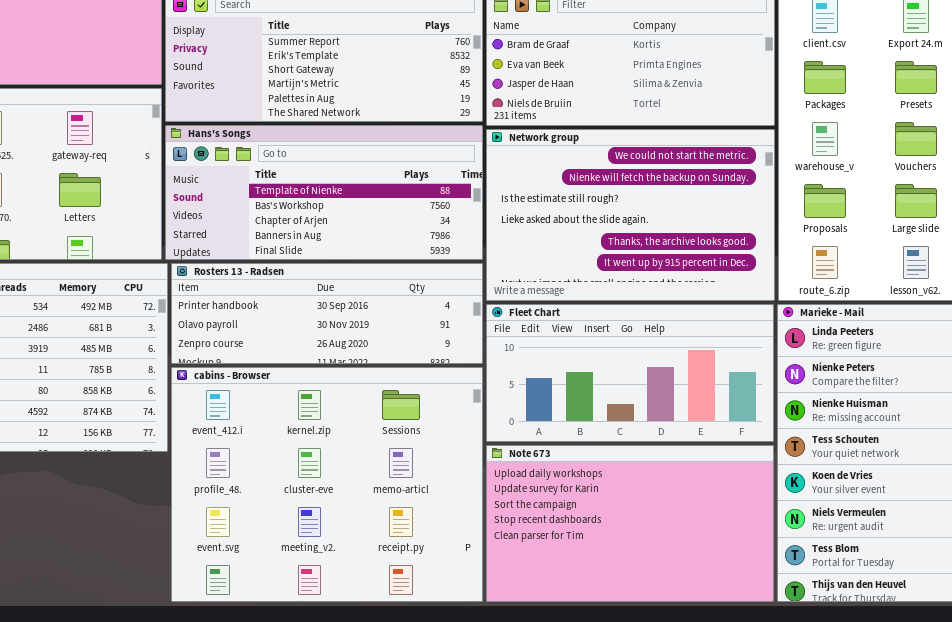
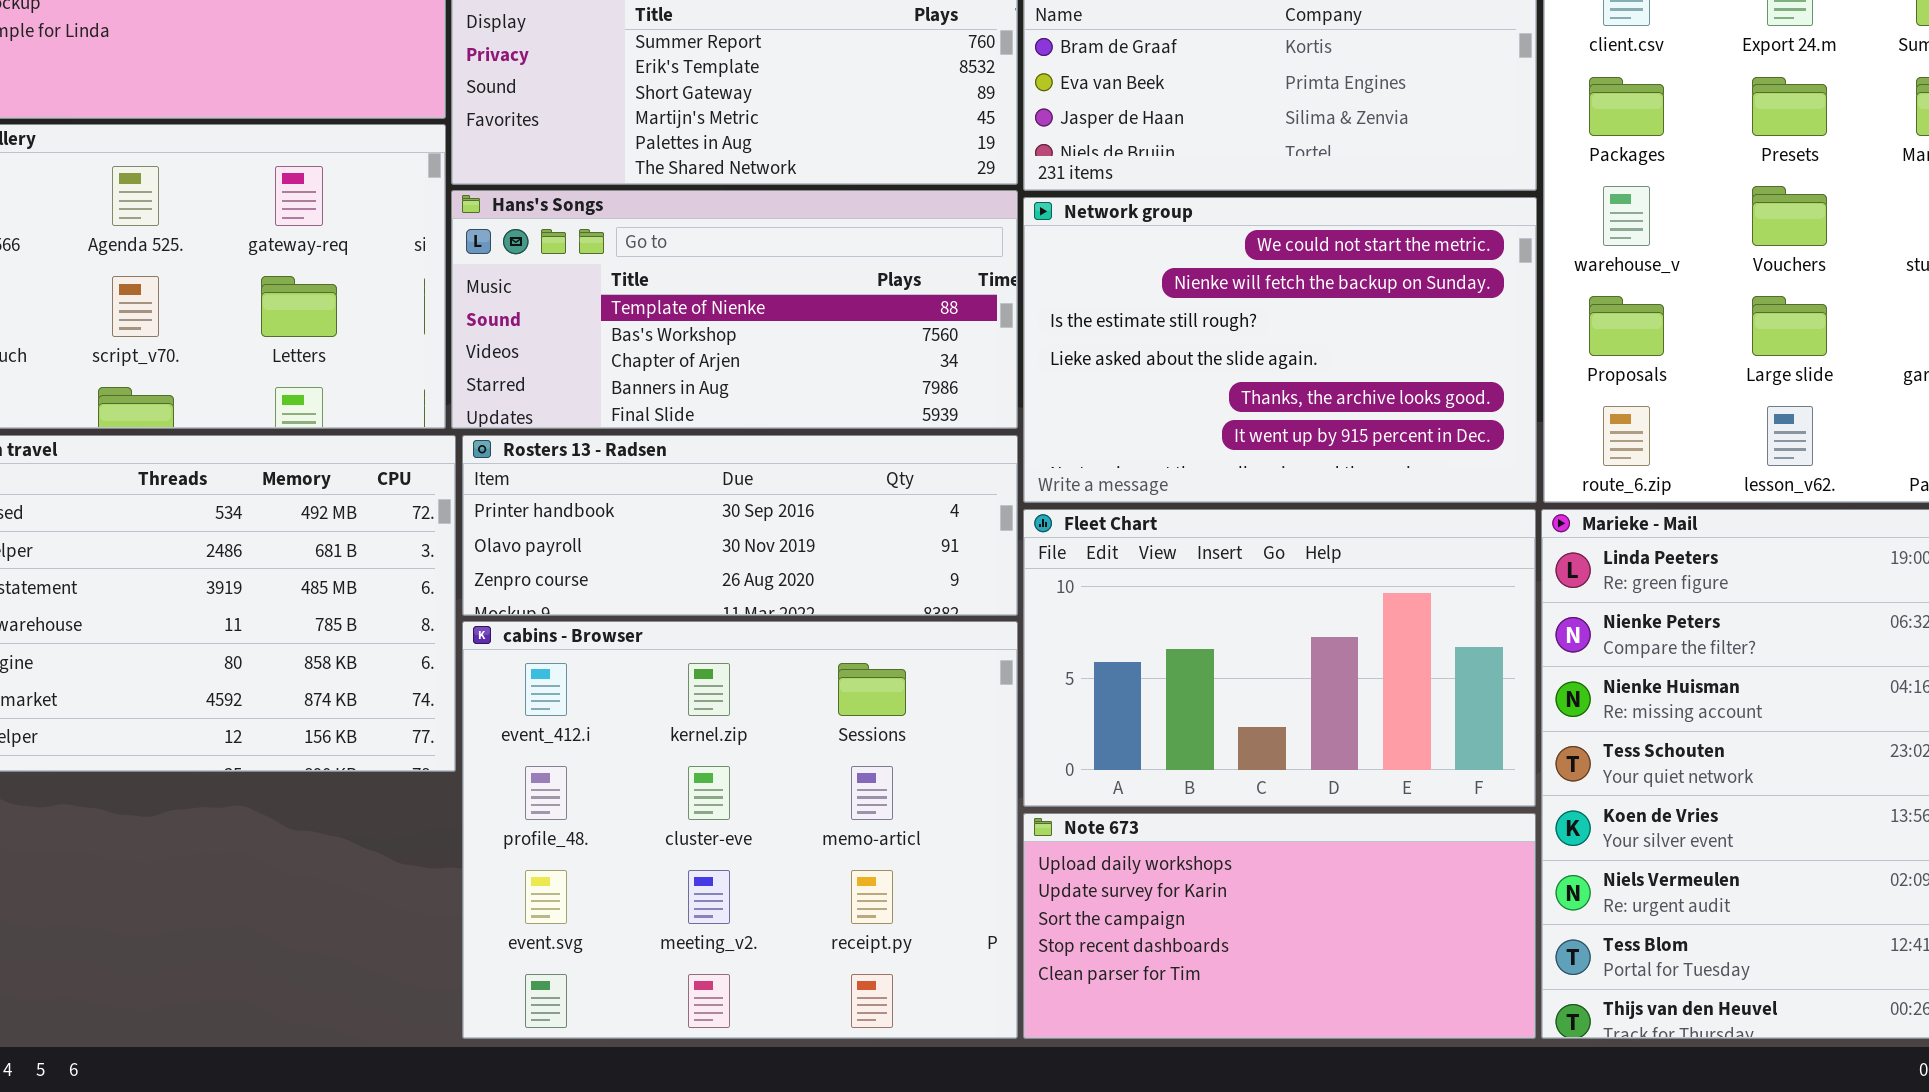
Fleet Chart: [486,304,774,442] -> [1023,509,1536,807], resized
Note 673: [486,445,774,602] -> [1023,813,1536,1039], resized

